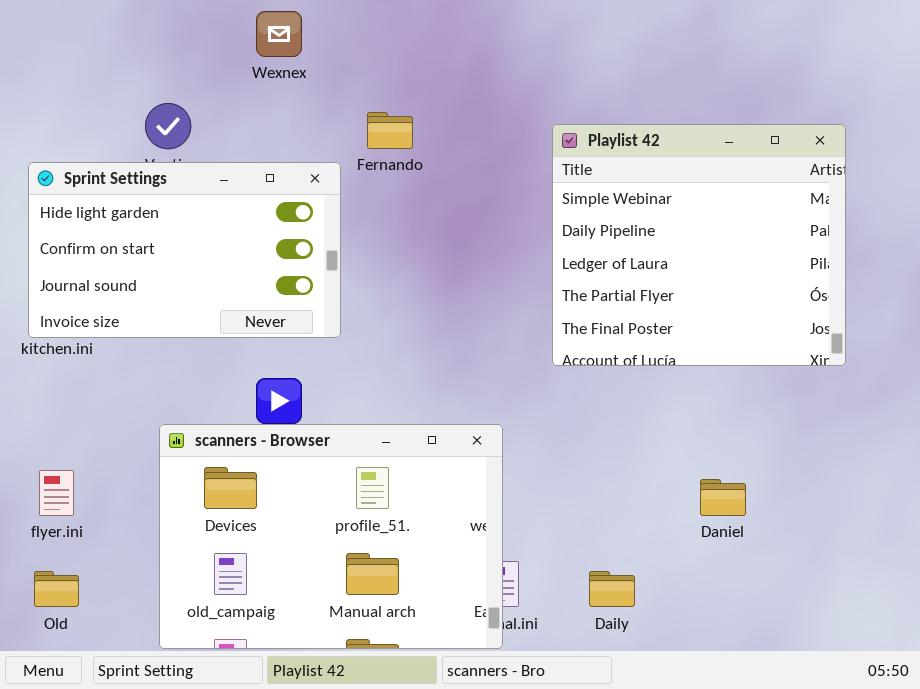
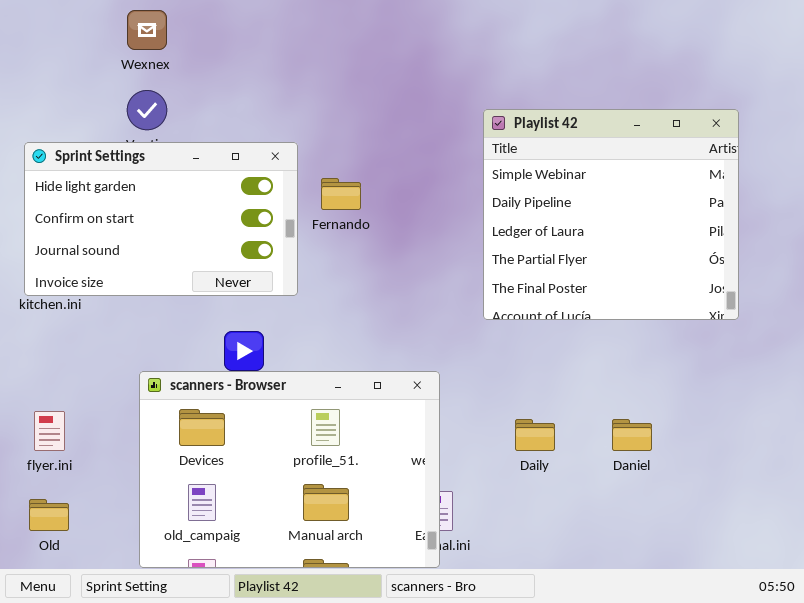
Wexnex: [256,11,302,57] -> [127,10,167,50], moved
Fernando: [367,112,413,149] -> [321,178,361,210], moved
Daily: [589,571,635,607] -> [515,419,555,451], moved

